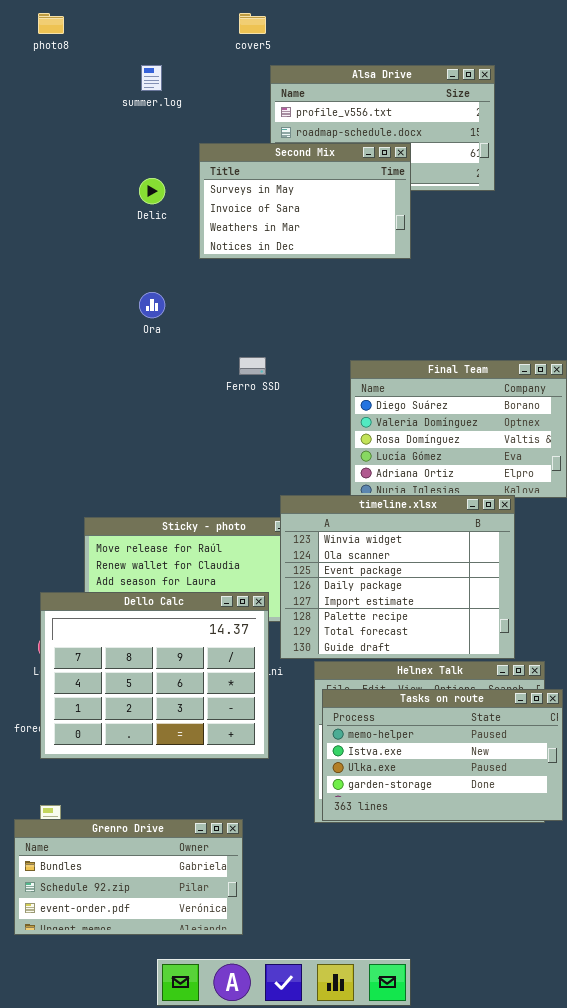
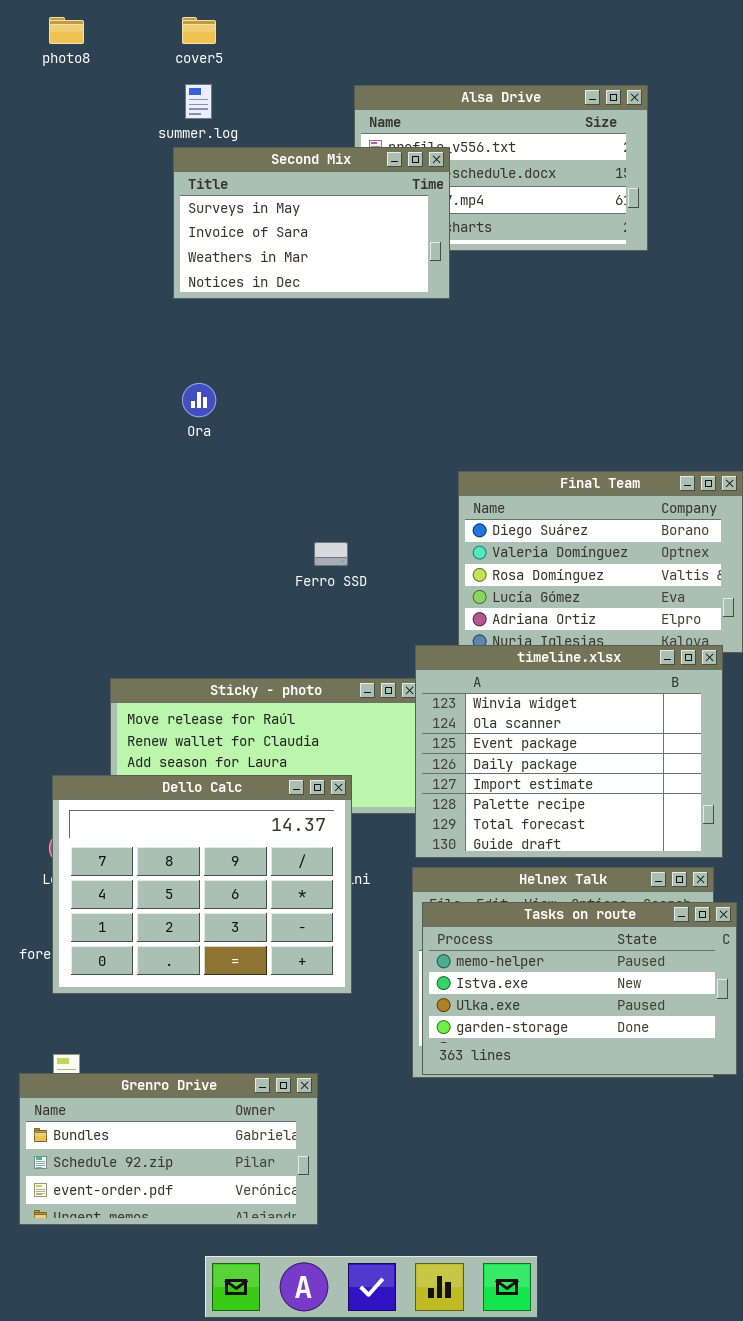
cover5: [239,13,266,34] -> [182,17,216,44], moved
Second Mix: [199,143,411,259] -> [173,147,450,299], moved
Ferro SSD: [239,357,266,375] -> [314,542,348,566], moved
timeline.xlsx: [280,495,515,659] -> [415,645,723,858], moved

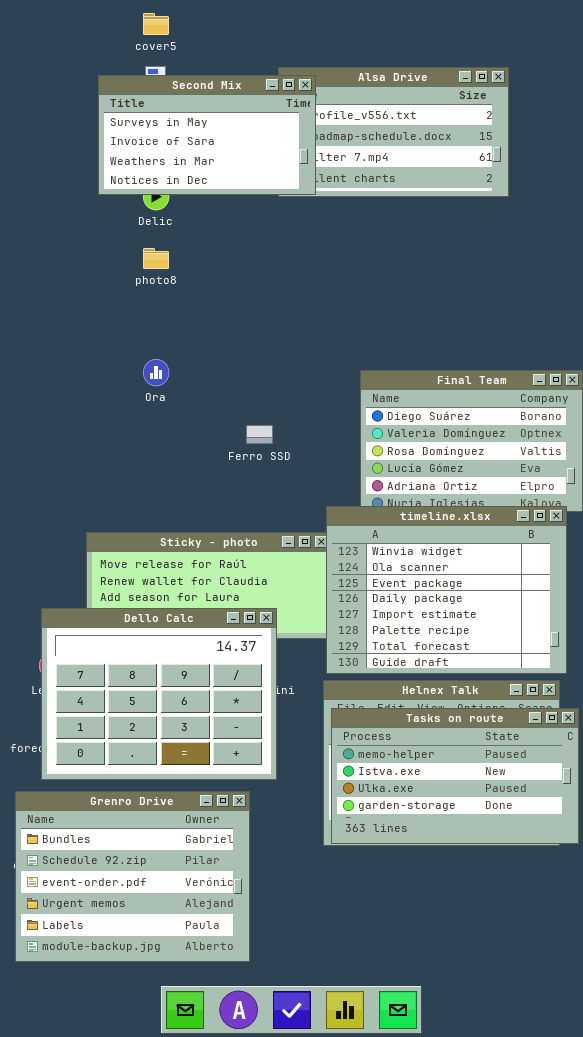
photo8: [49,17,84,44] -> [143,248,169,269], moved
Second Mix: [173,147,450,299] -> [98,75,316,195], moved
Ora: [182,383,216,417] -> [143,359,169,386], moved
Grenro Drive: [19,1073,318,1225] -> [15,791,250,962], resized

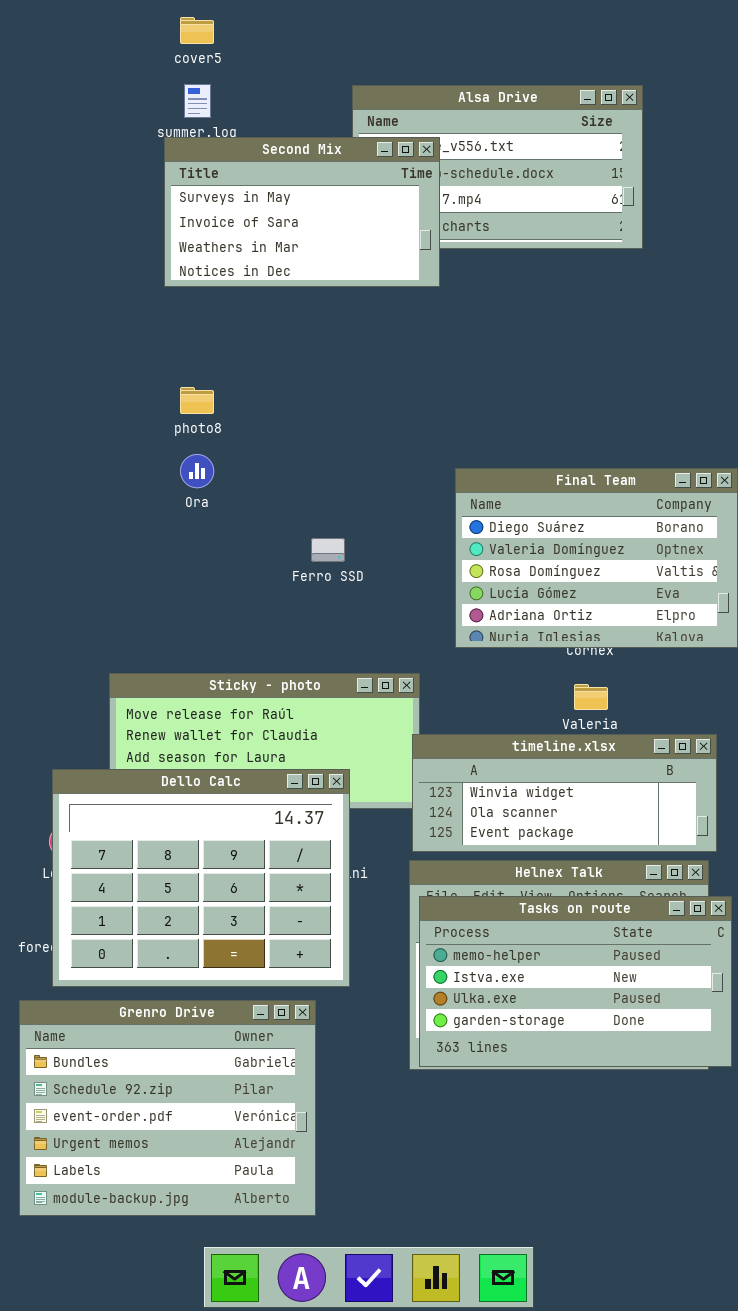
Second Mix: [98,75,316,195] -> [164,137,440,287], moved
photo8: [143,248,169,269] -> [180,387,214,414], moved
timeline.xlsx: [326,506,567,674] -> [412,734,717,852], resized

